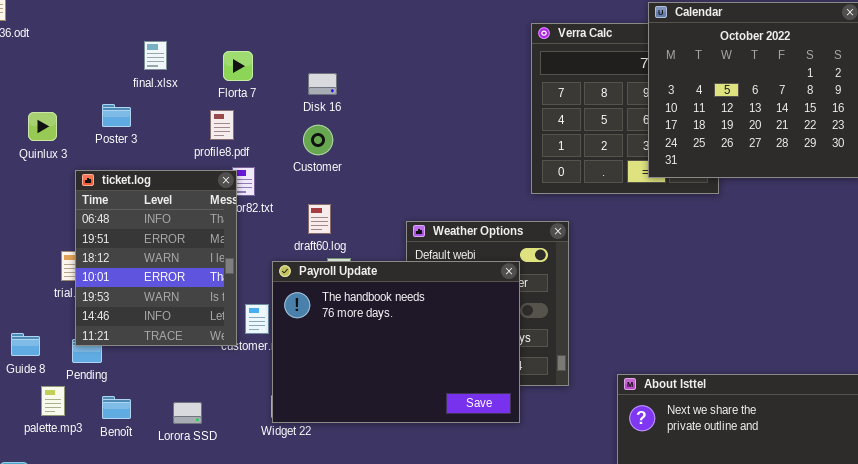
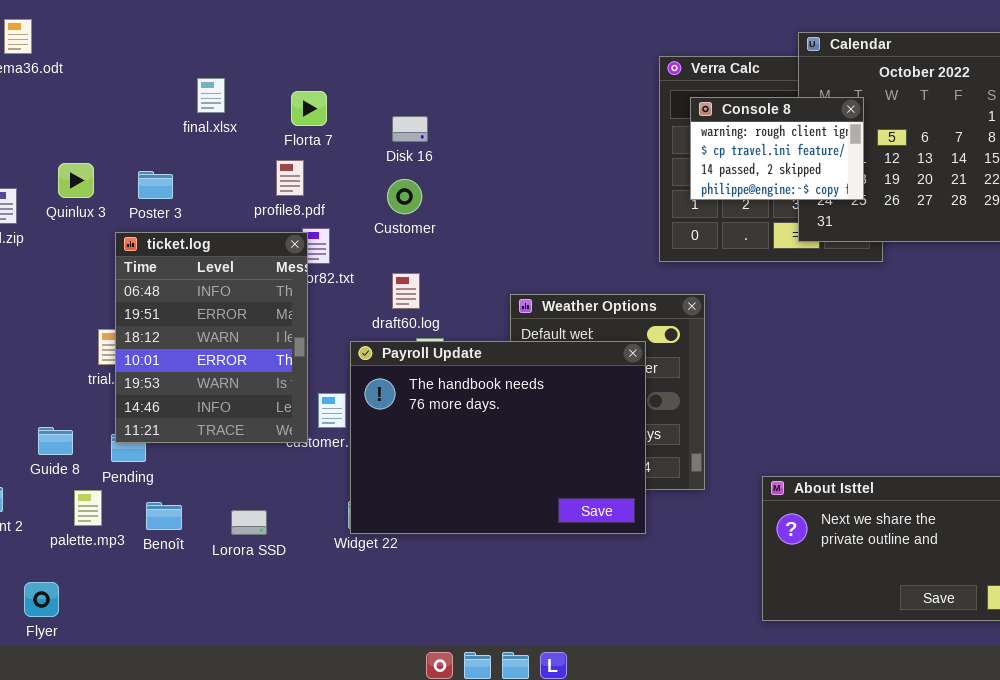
Console 8: none -> [690,97,864,200], opened
Poster 3: [102,104,131,127] -> [138,171,173,199], moved

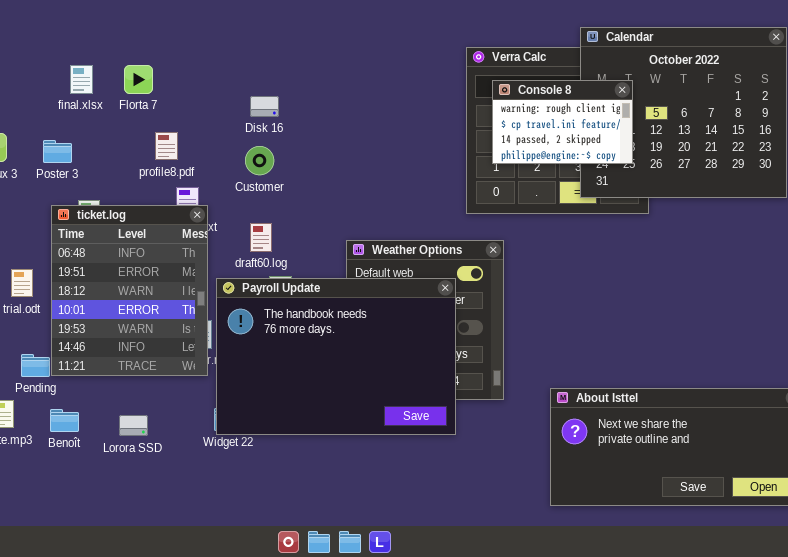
final.xlsx: [197,78,225,113] -> [70,65,93,94], moved
Florta 7: [291,91,327,126] -> [124,65,153,94], moved
ticket.log: [115,232,308,443] -> [51,205,208,376], moved

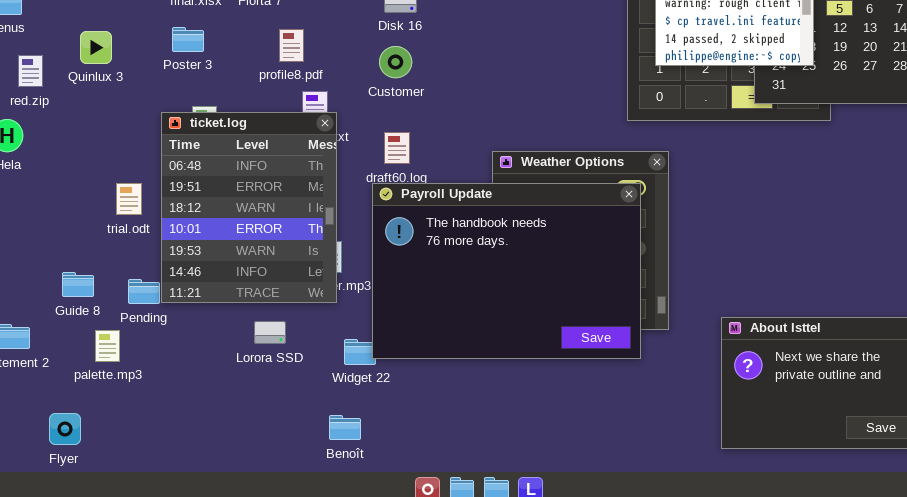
Poster 3: [43,140,72,163] -> [172,27,204,52], moved
Payroll Update: [216,278,456,435] -> [372,183,641,359], moved
Benoît: [50,409,79,432] -> [329,415,361,440], moved
Lorora SSD: [119,415,148,436] -> [254,321,286,344], moved

